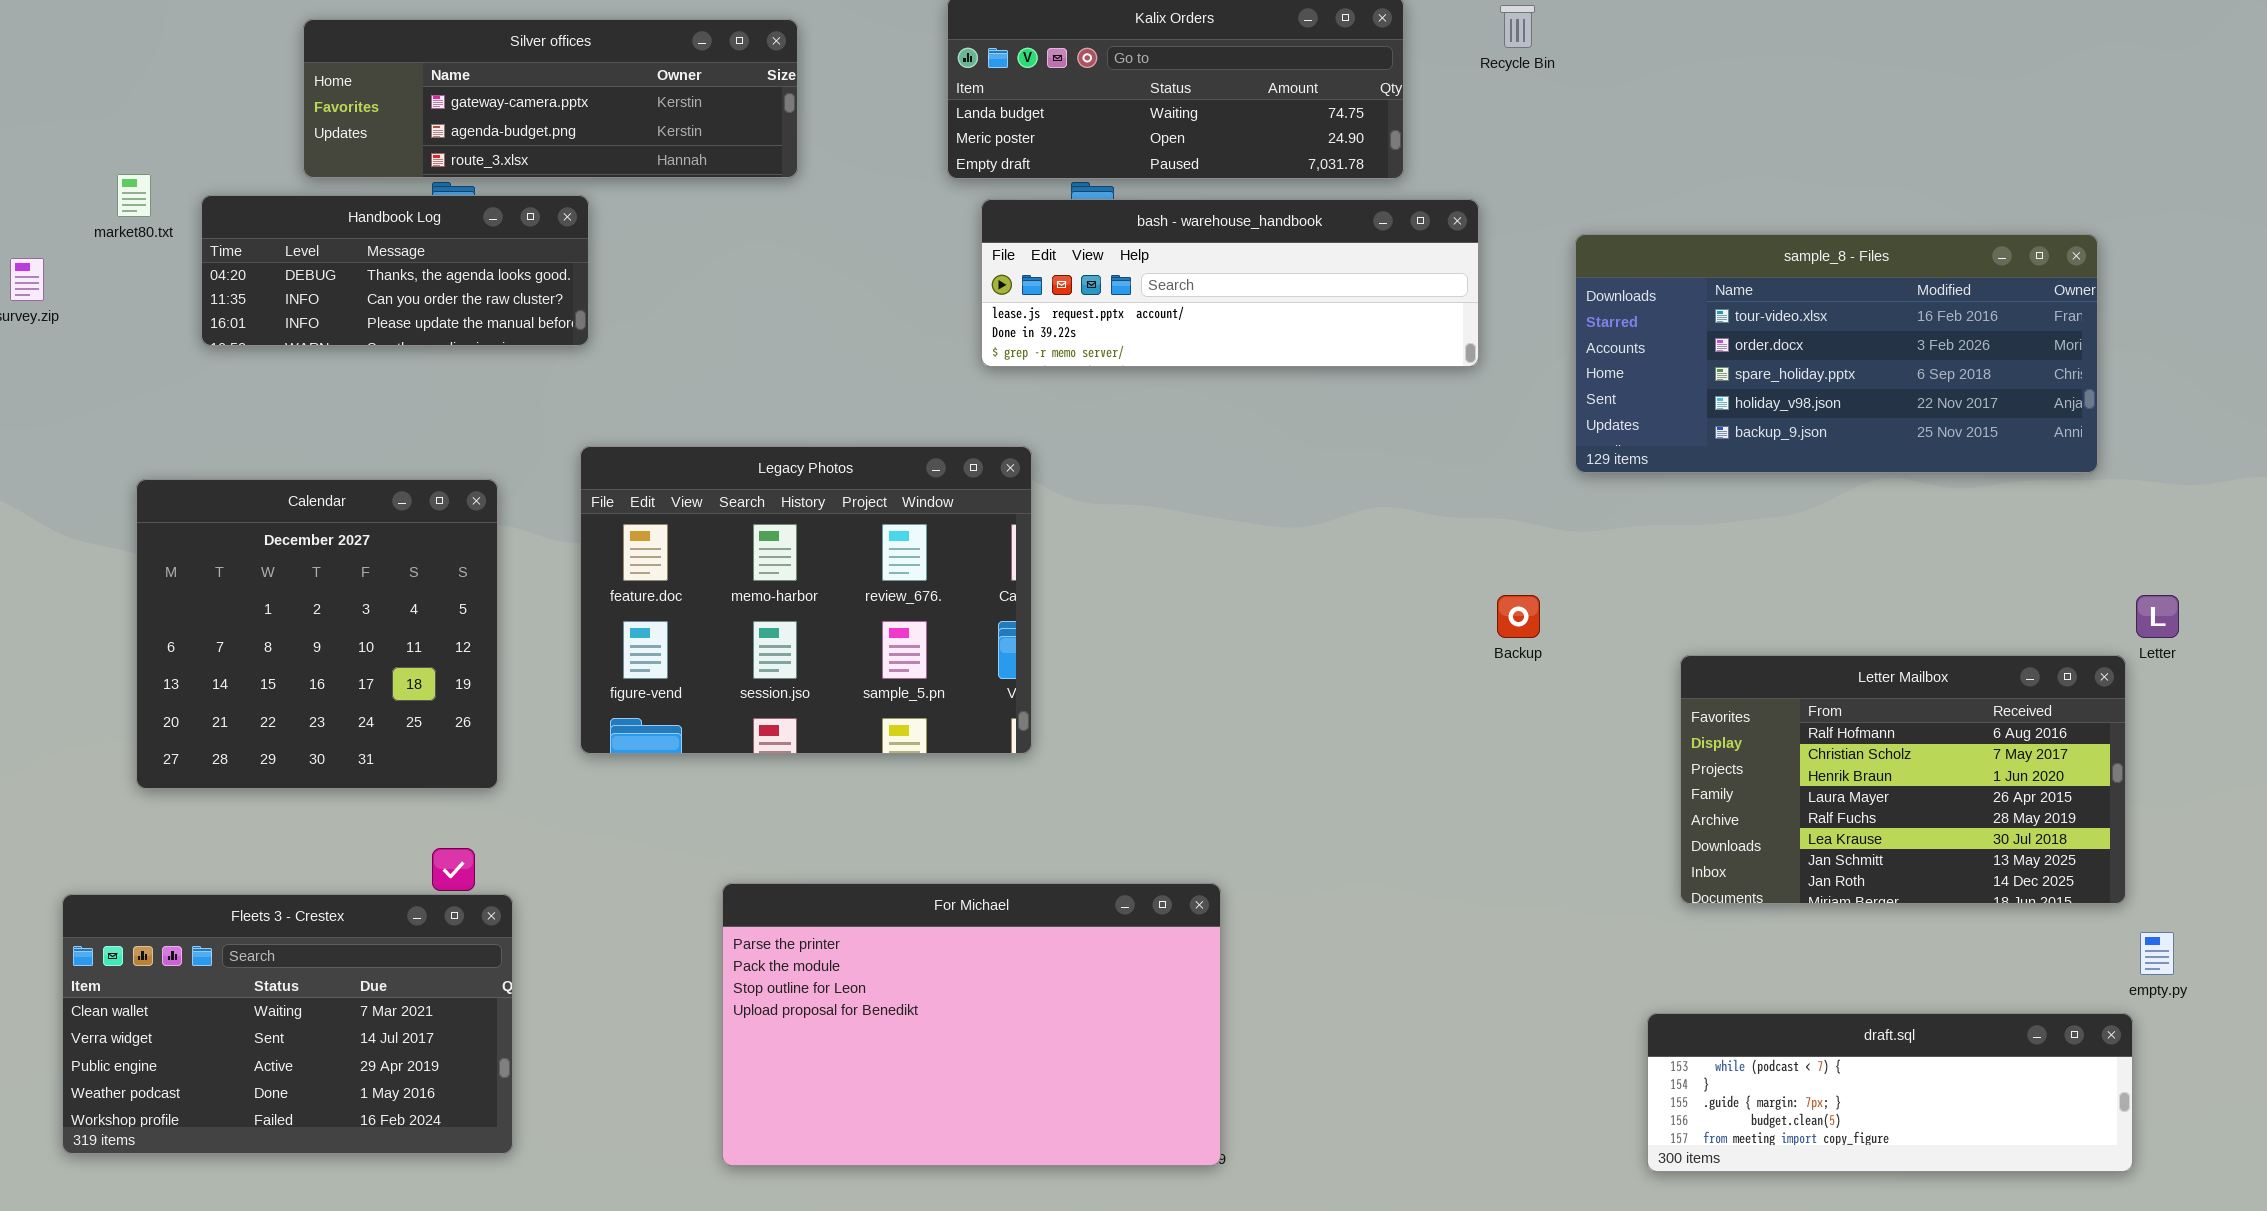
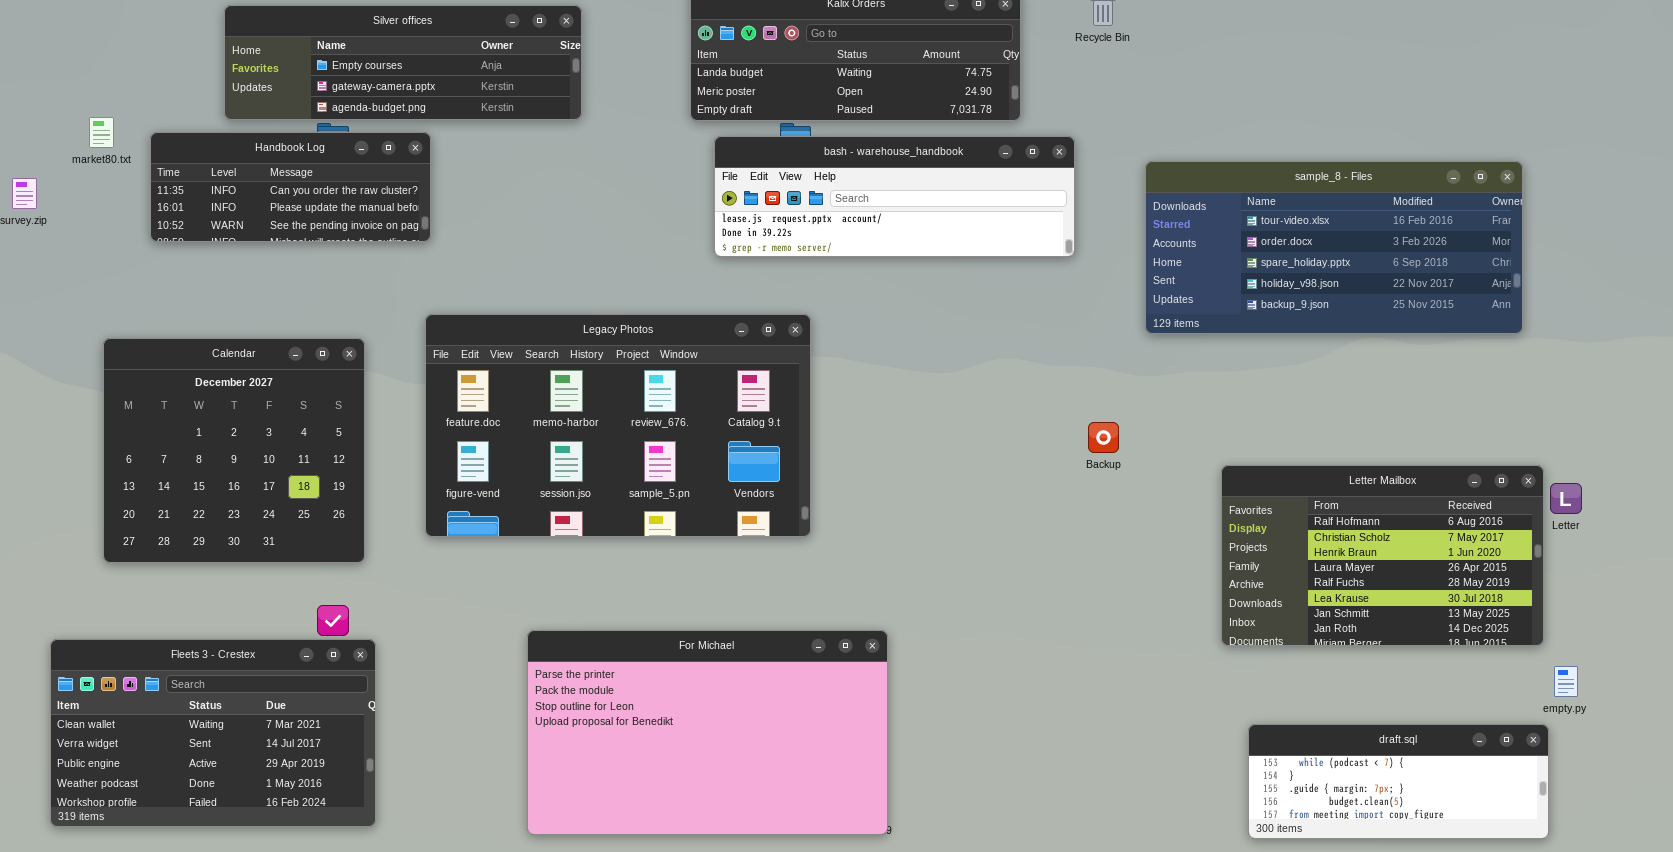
Silver offices: [303,19,798,178] -> [224,5,582,120], scrolled up 1 row
Handbook Log: [201,195,589,346] -> [150,132,431,242], scrolled down 1 row
Legacy Photos: [580,446,1032,754] -> [425,314,811,537], resized
Letter: [2136,595,2179,638] -> [1550,483,1582,514], moved
draft.sql: [1647,1013,2133,1172] -> [1248,724,1549,839], resized

